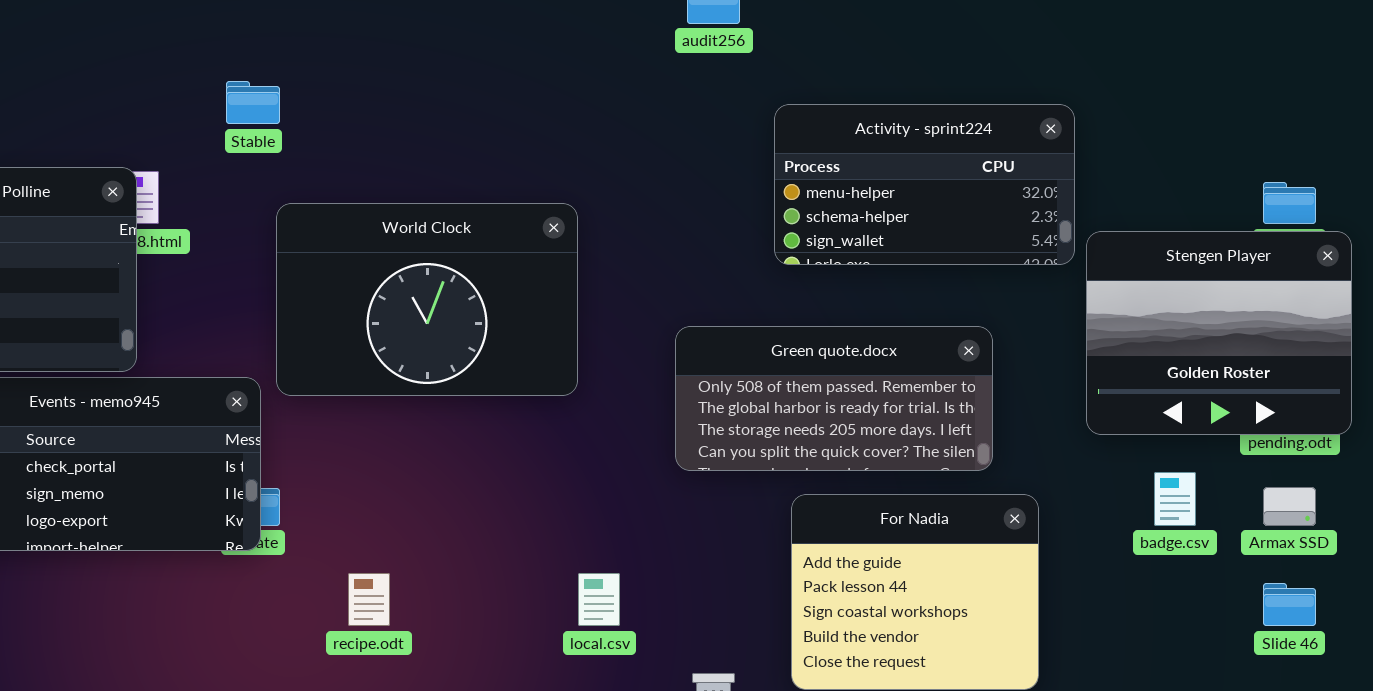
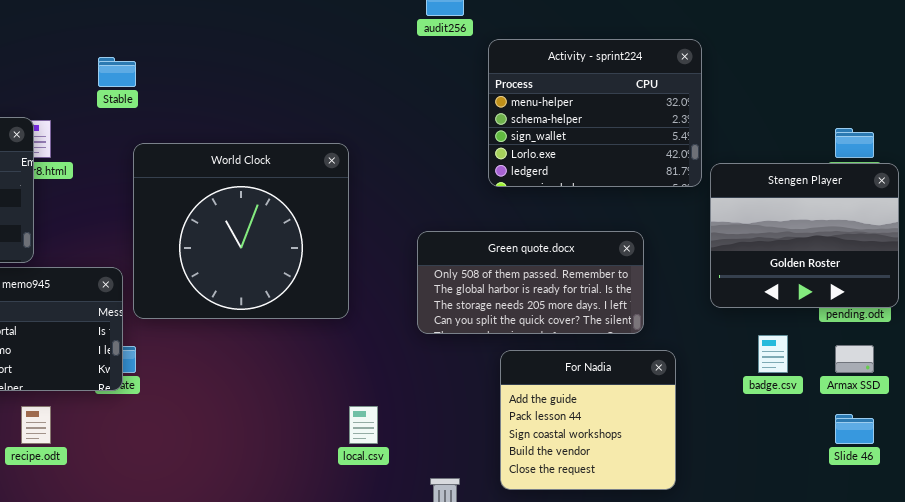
Activity - sprint224: [774,104,1075,265] -> [488,39,702,187], resized
World Clock: [276,203,578,396] -> [133,143,349,319], resized
recipe.odt: [348,573,390,626] -> [21,406,51,444], moved

